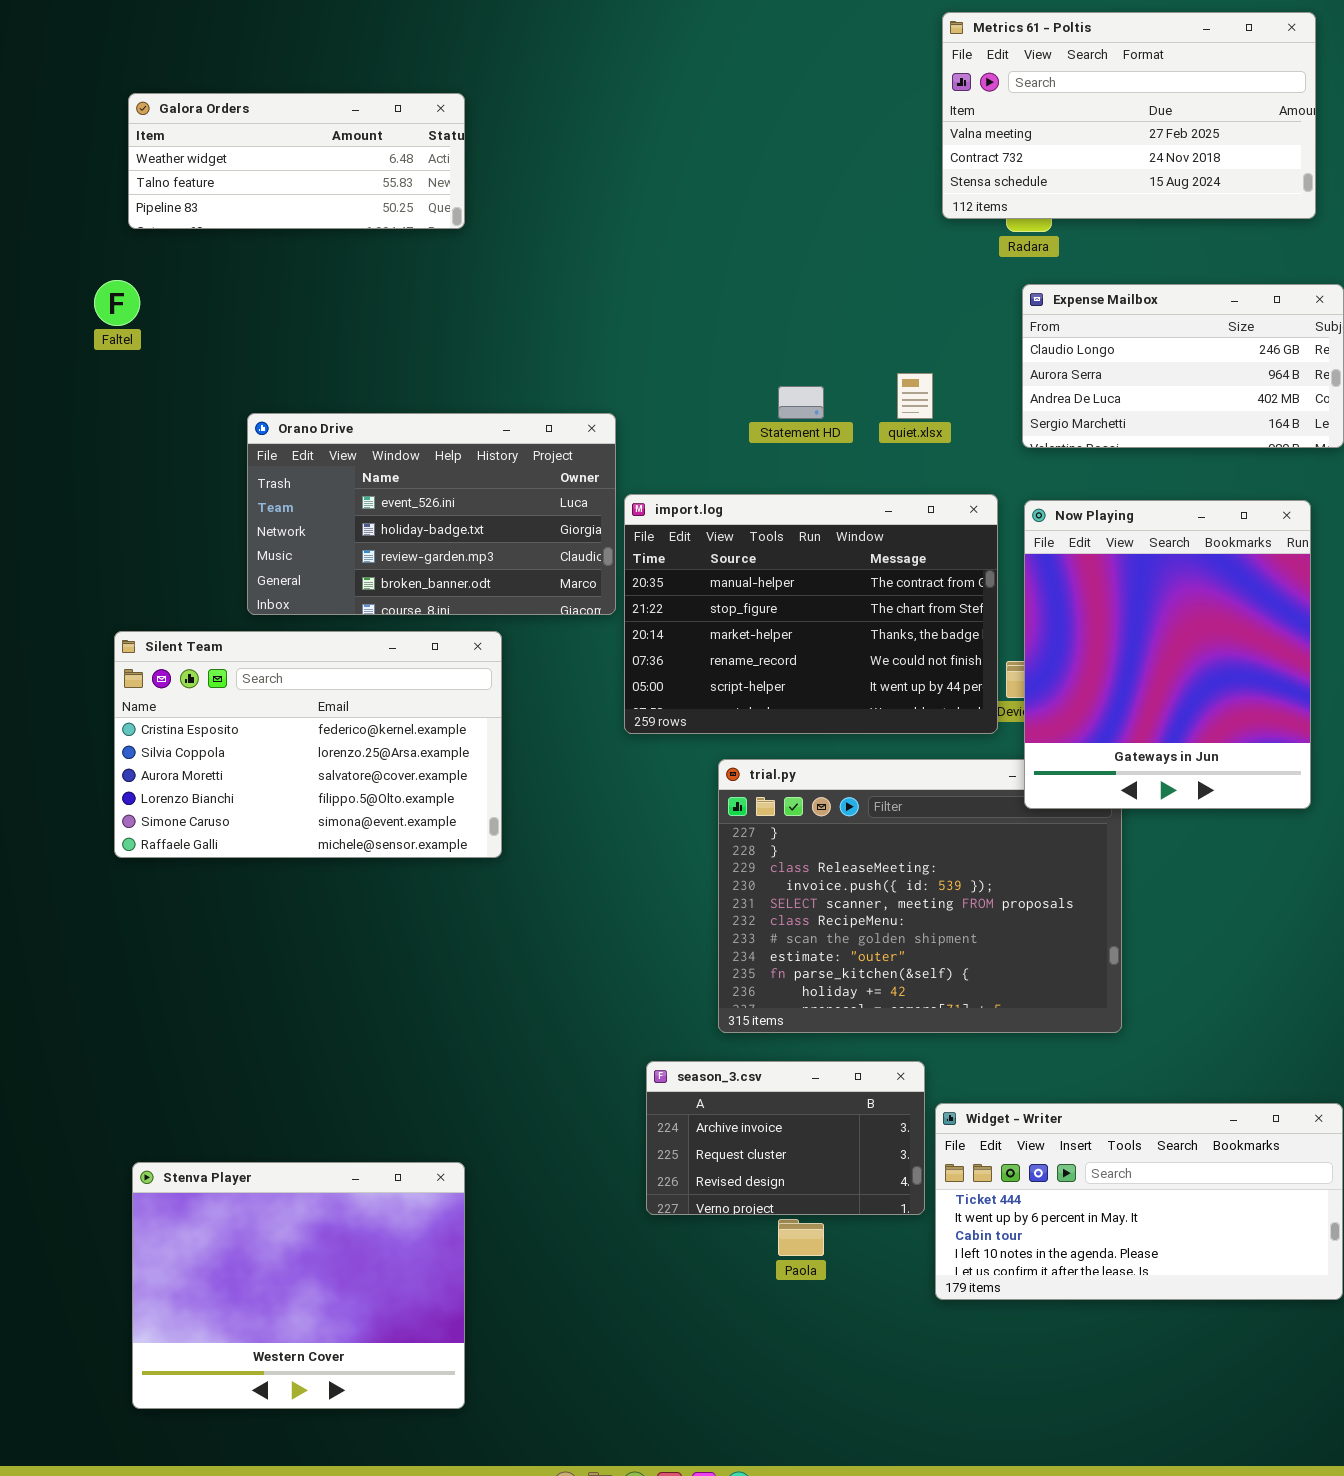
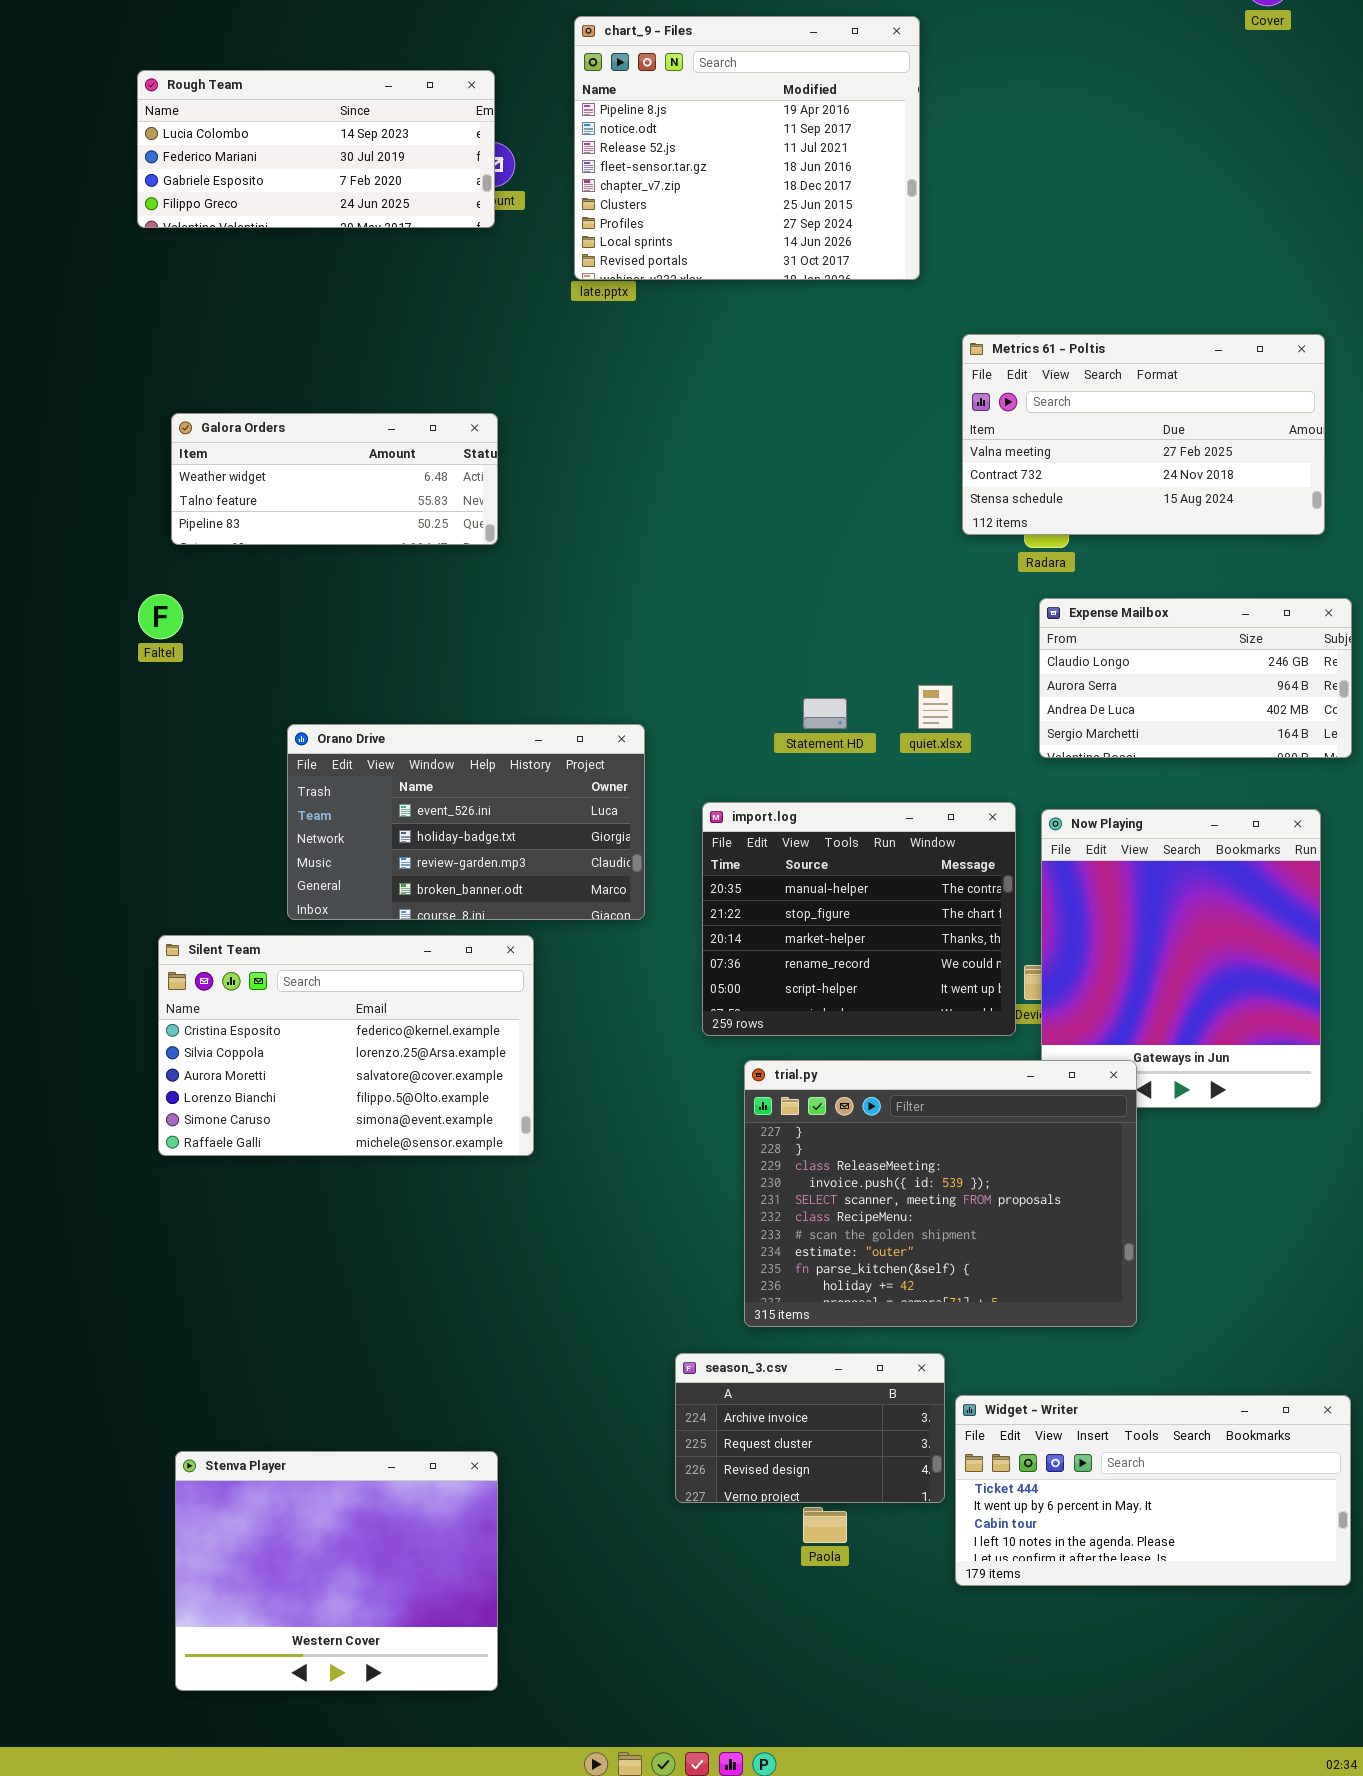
import.log: [624,494,998,734] -> [702,802,1016,1036], resized
trial.py: [718,759,1122,1033] -> [744,1060,1137,1327], raised

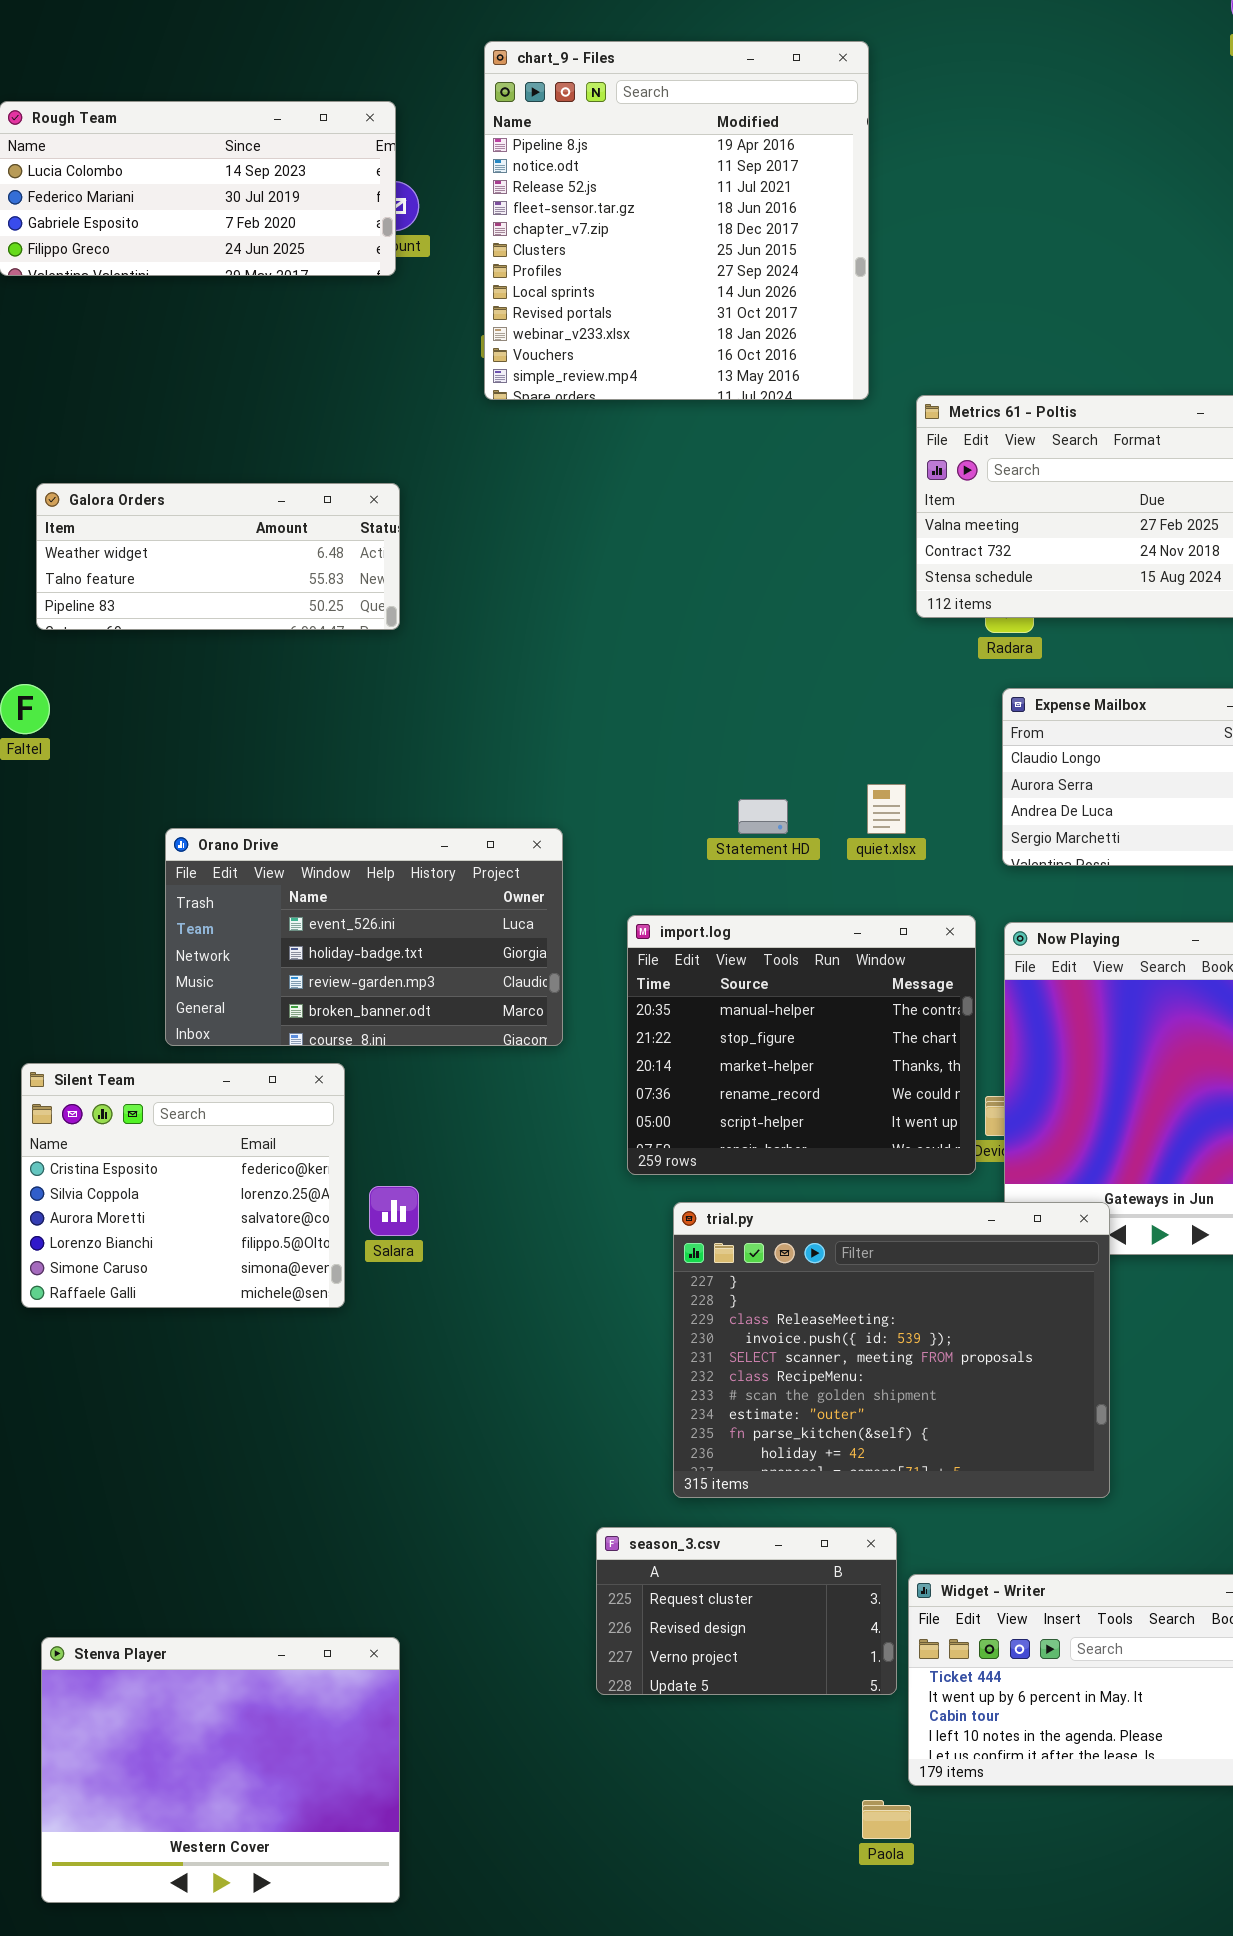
chart_9 - Files: [574,16,920,280] -> [484,41,869,400], resized
Silent Team: [158,935,534,1156] -> [21,1063,345,1308], resized
season_3.csv: [675,1353,945,1503] -> [596,1527,897,1695], scrolled down 1 row
Paola: [803,1507,847,1543] -> [862,1800,911,1839], moved

